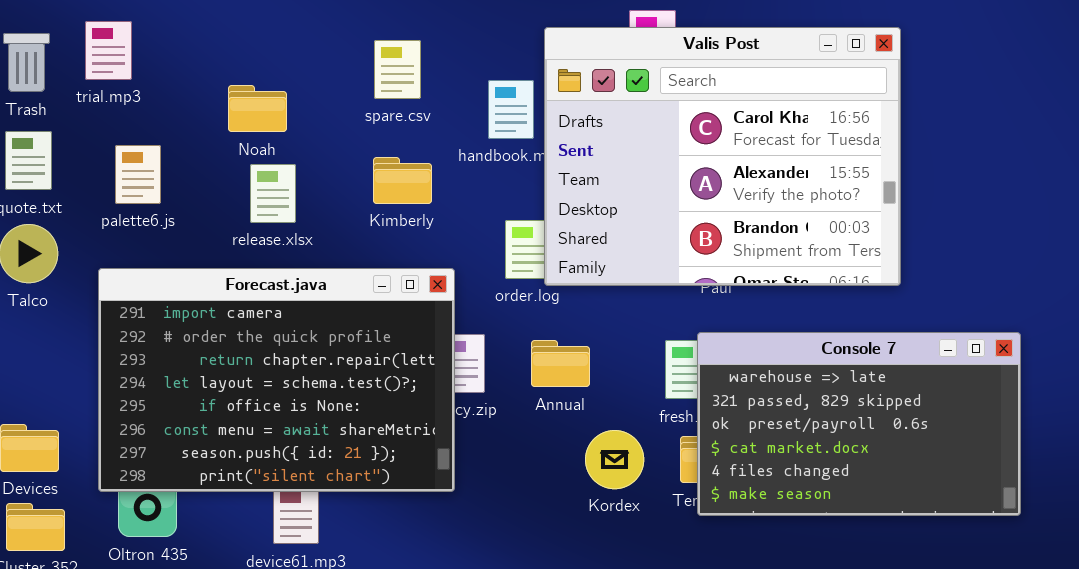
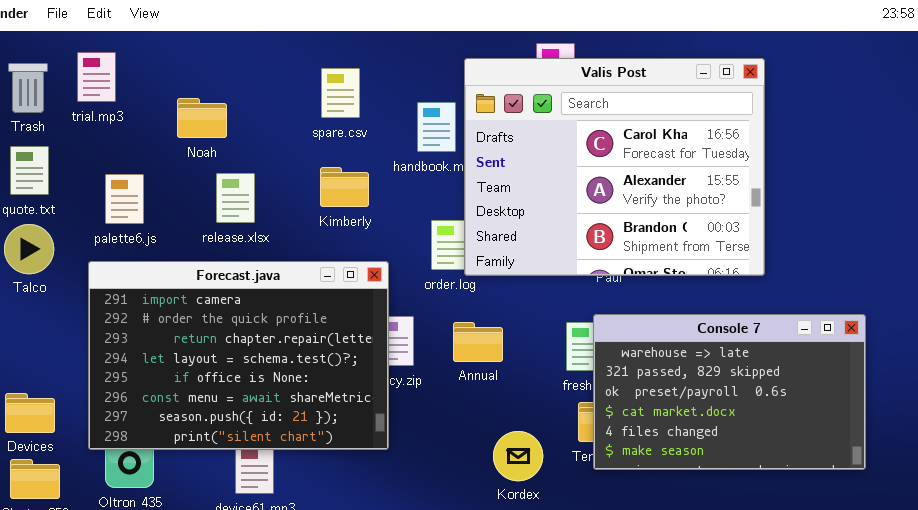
Noah: [228,85,287,132] -> [177,98,227,138], moved
palette6.js: [115,145,161,204] -> [105,174,144,224], moved
Kordex: [585,430,644,489] -> [493,431,543,481], moved

